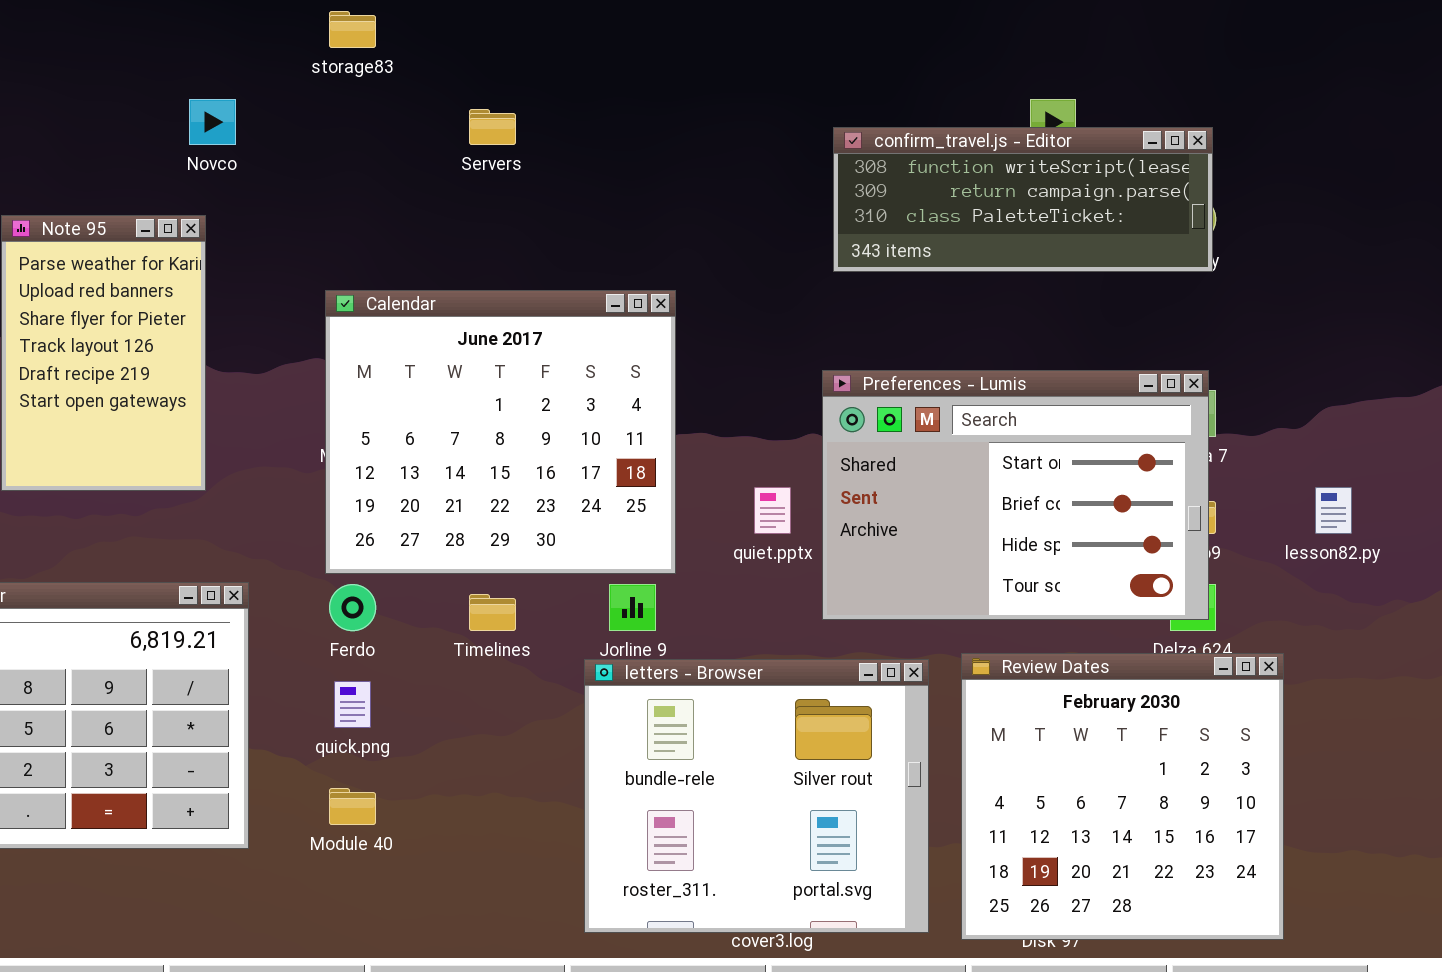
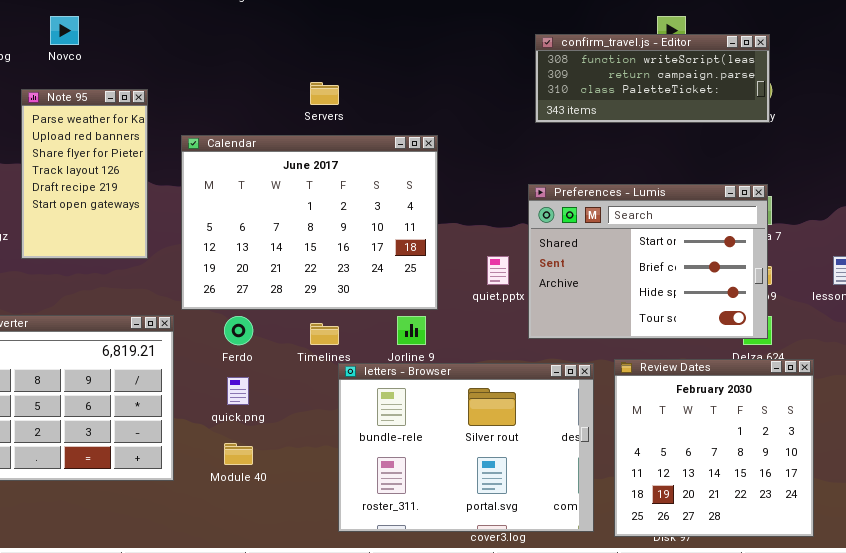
Novco: [189,99,236,145] -> [50,16,79,45], moved
Servers: [469,109,516,145] -> [310,82,339,105], moved
Calendar: [325,290,676,574] -> [181,135,438,310], resized
letters - Browser: [584,659,929,933] -> [338,363,594,532], resized

